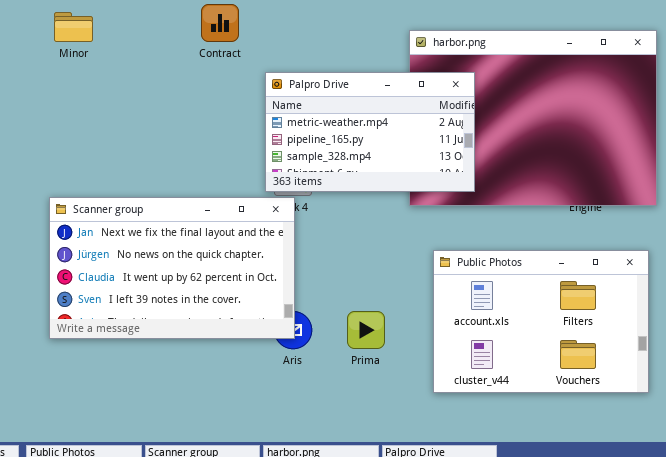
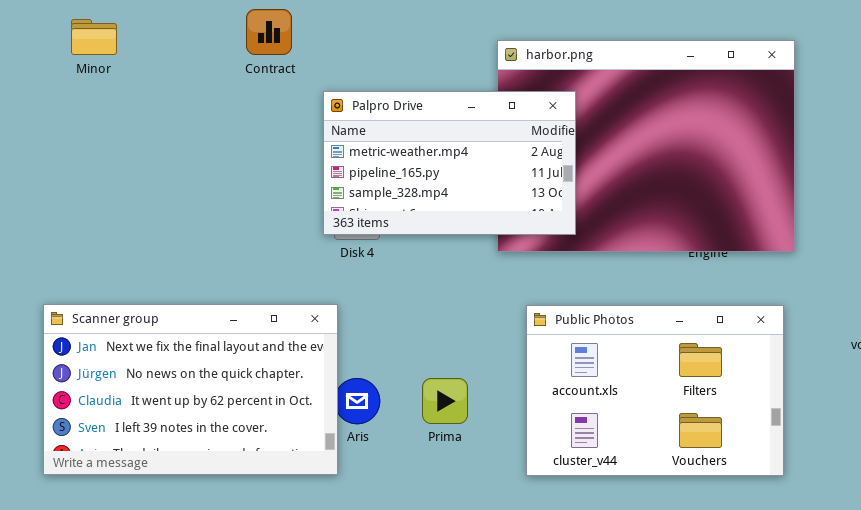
Scanner group: [49,197,295,339] -> [43,304,338,475], moved

